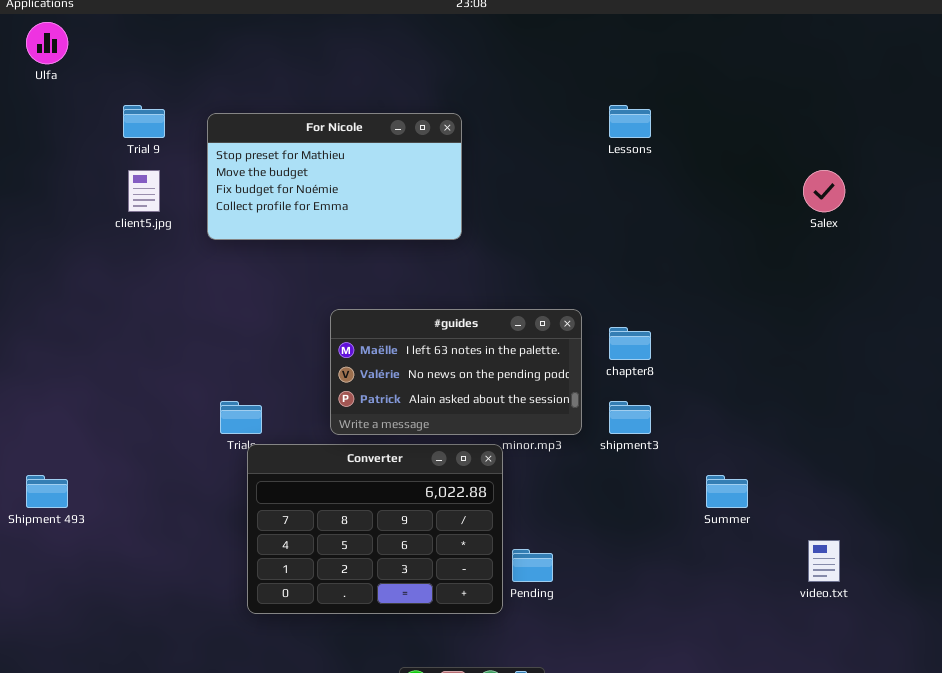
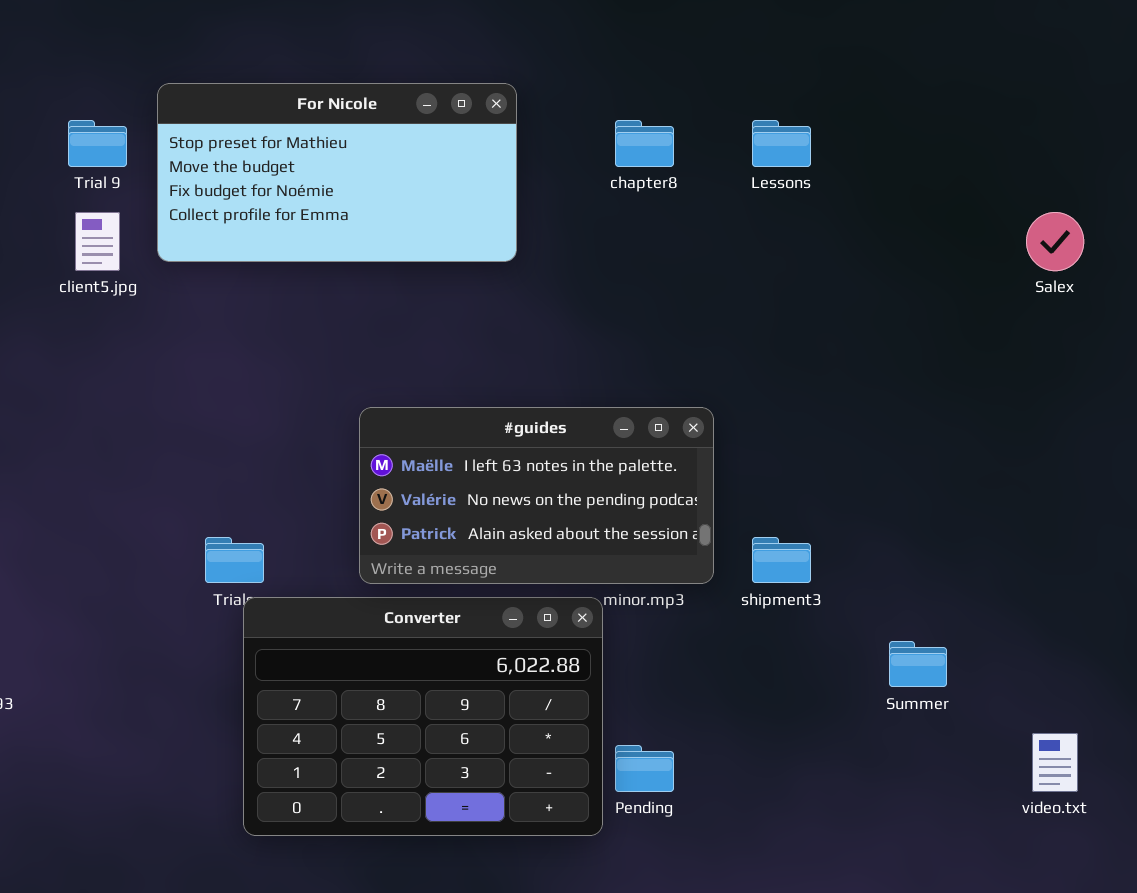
For Nicole: [207,113,462,240] -> [157,83,517,262], moved
chapter8: [609,327,651,360] -> [615,120,674,167], moved

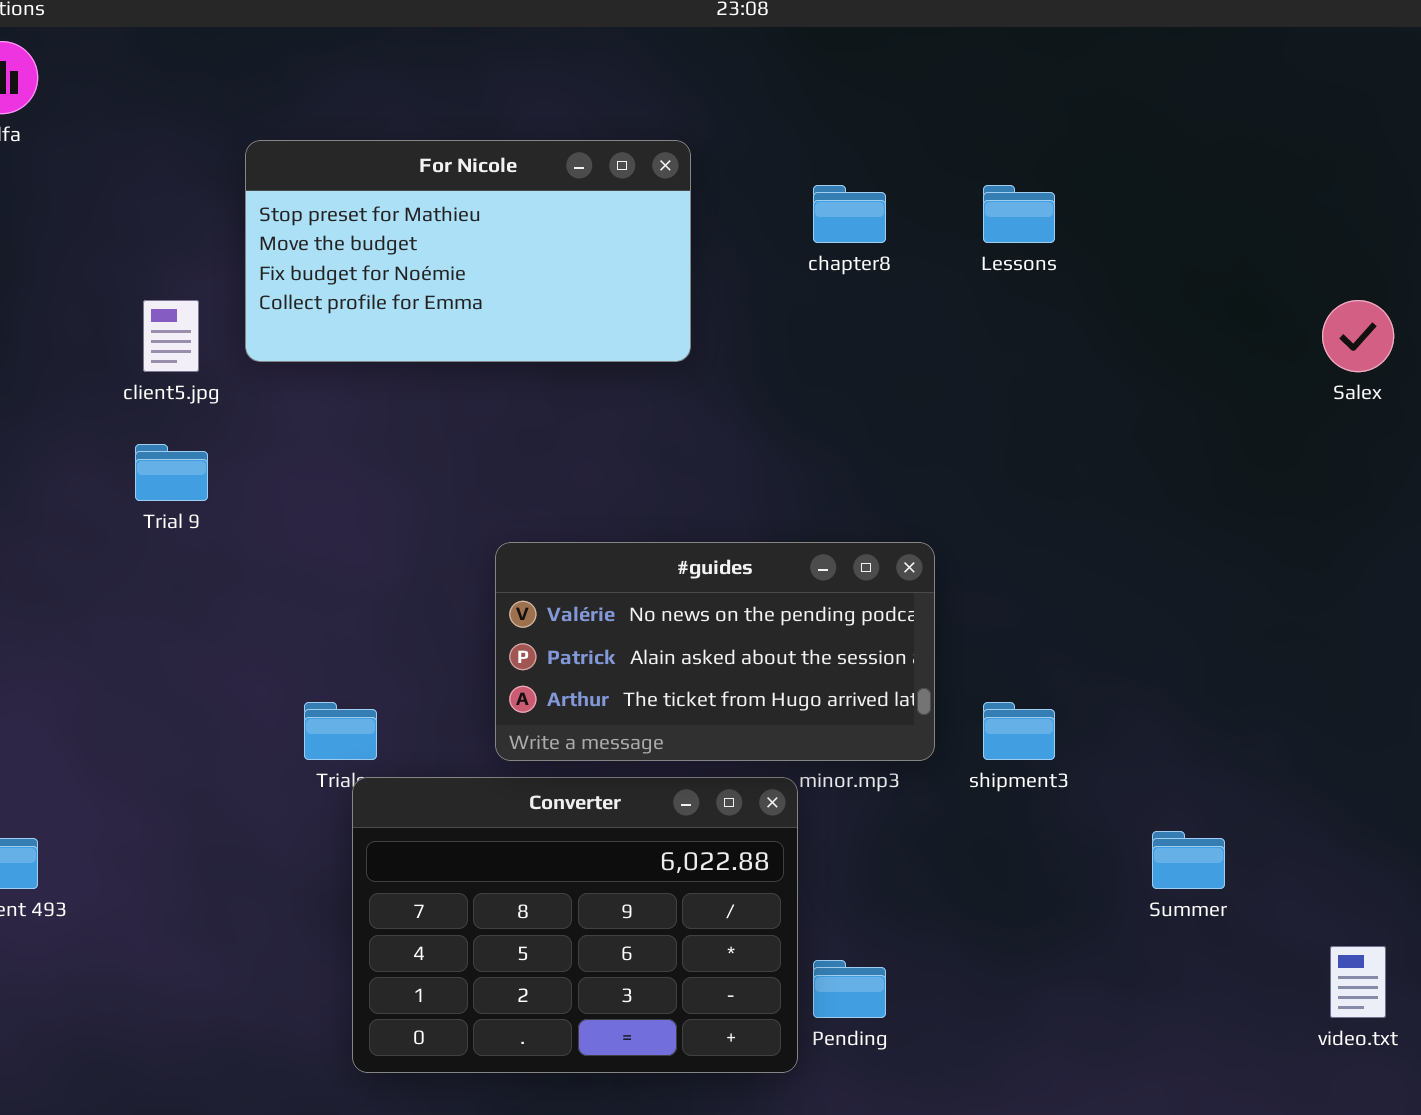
Trial 9: [68,120,127,167] -> [135,444,208,501], moved
#guides: [359,407,714,584] -> [495,542,935,761], scrolled down 1 row

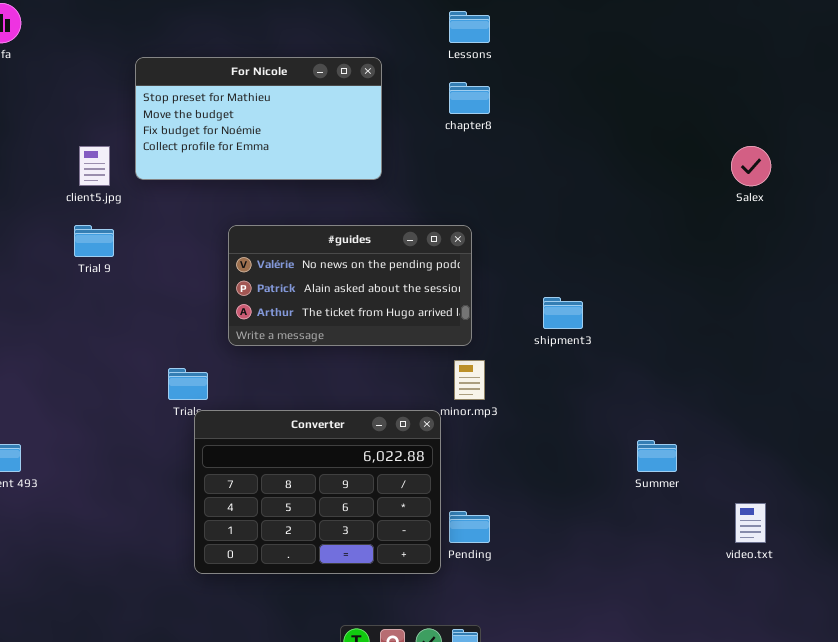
Lessons: [983,185,1055,243] -> [449,11,490,43], moved
#guides: [495,542,935,761] -> [228,225,472,346], moved
shipment3: [983,702,1055,760] -> [543,297,583,329], moved

